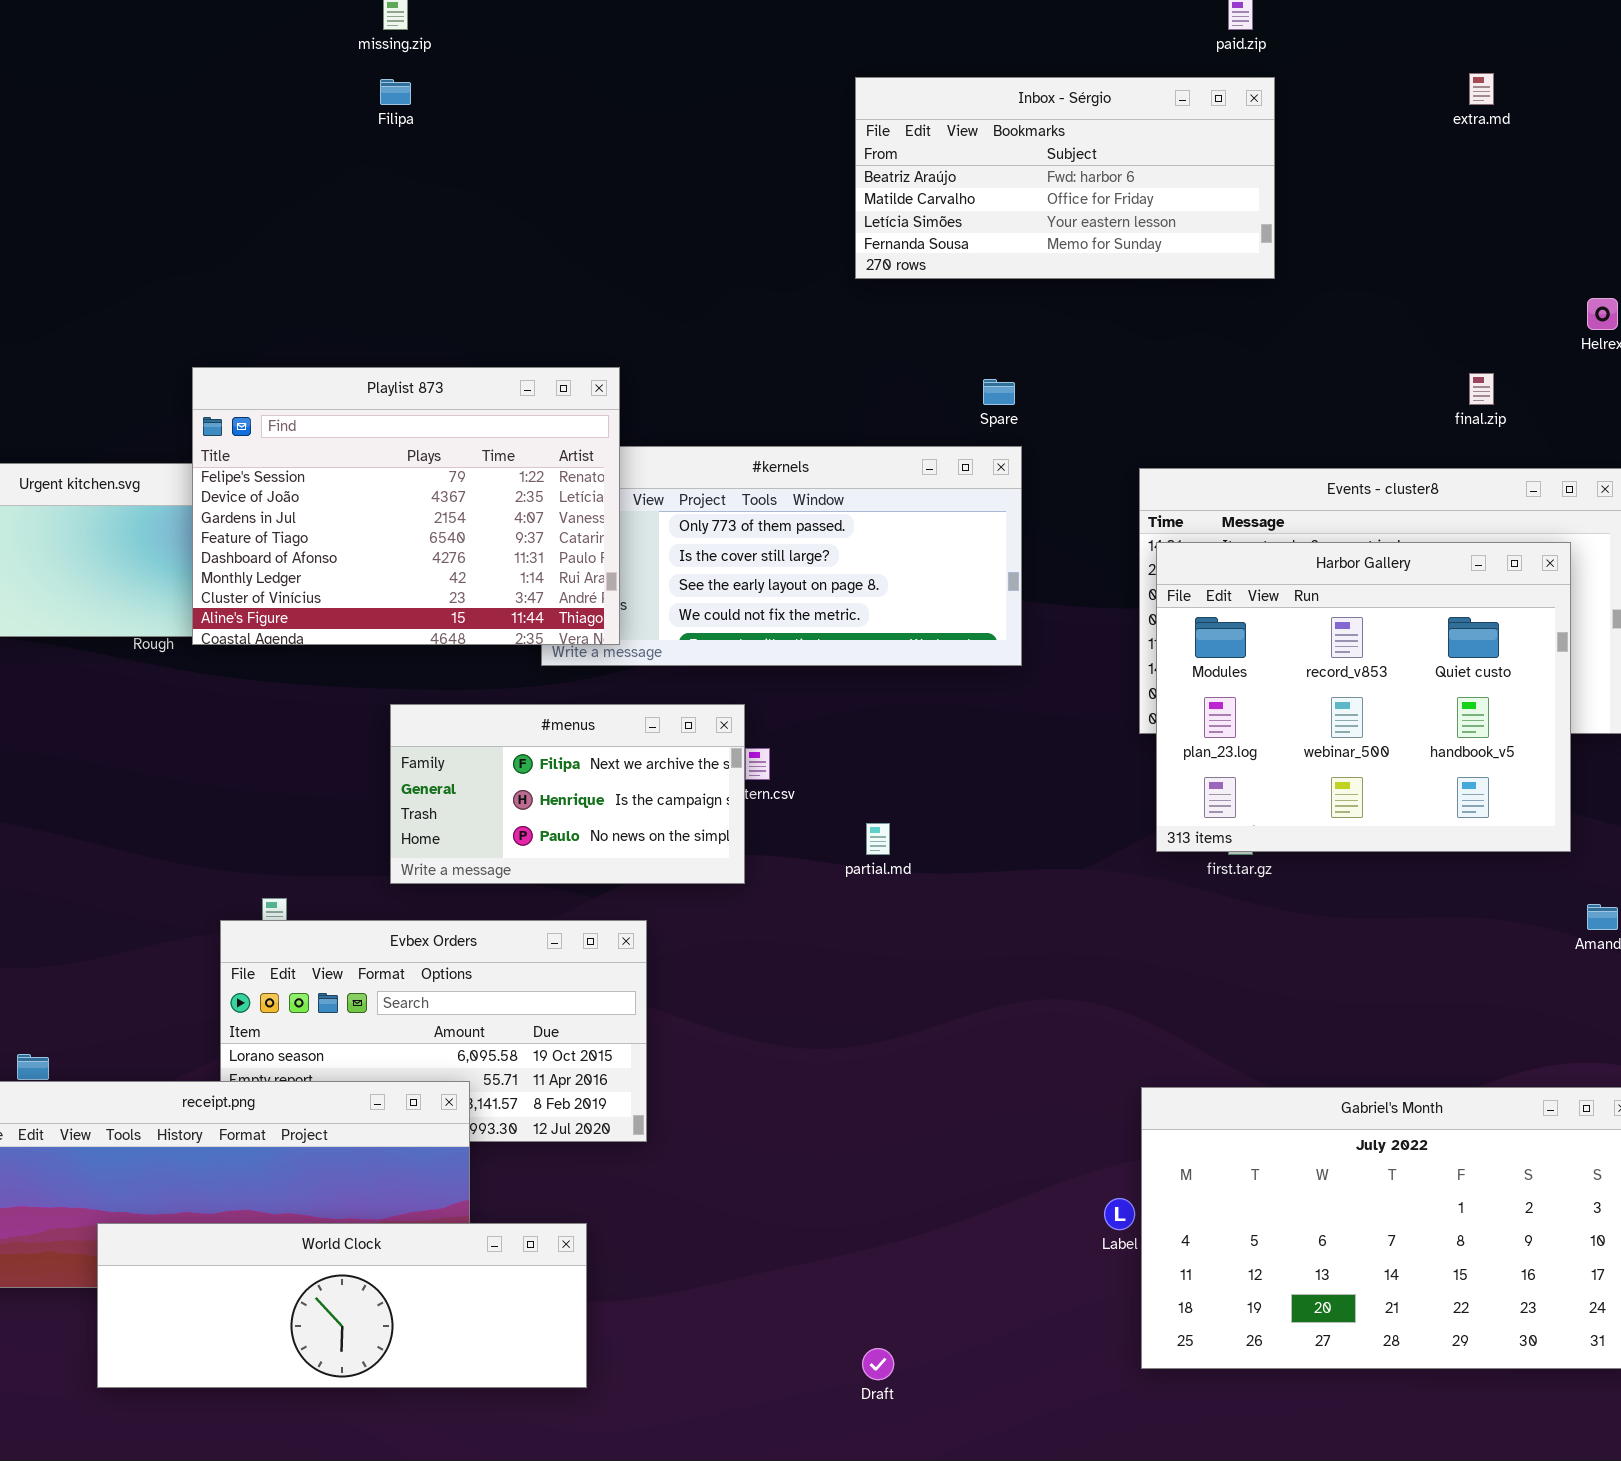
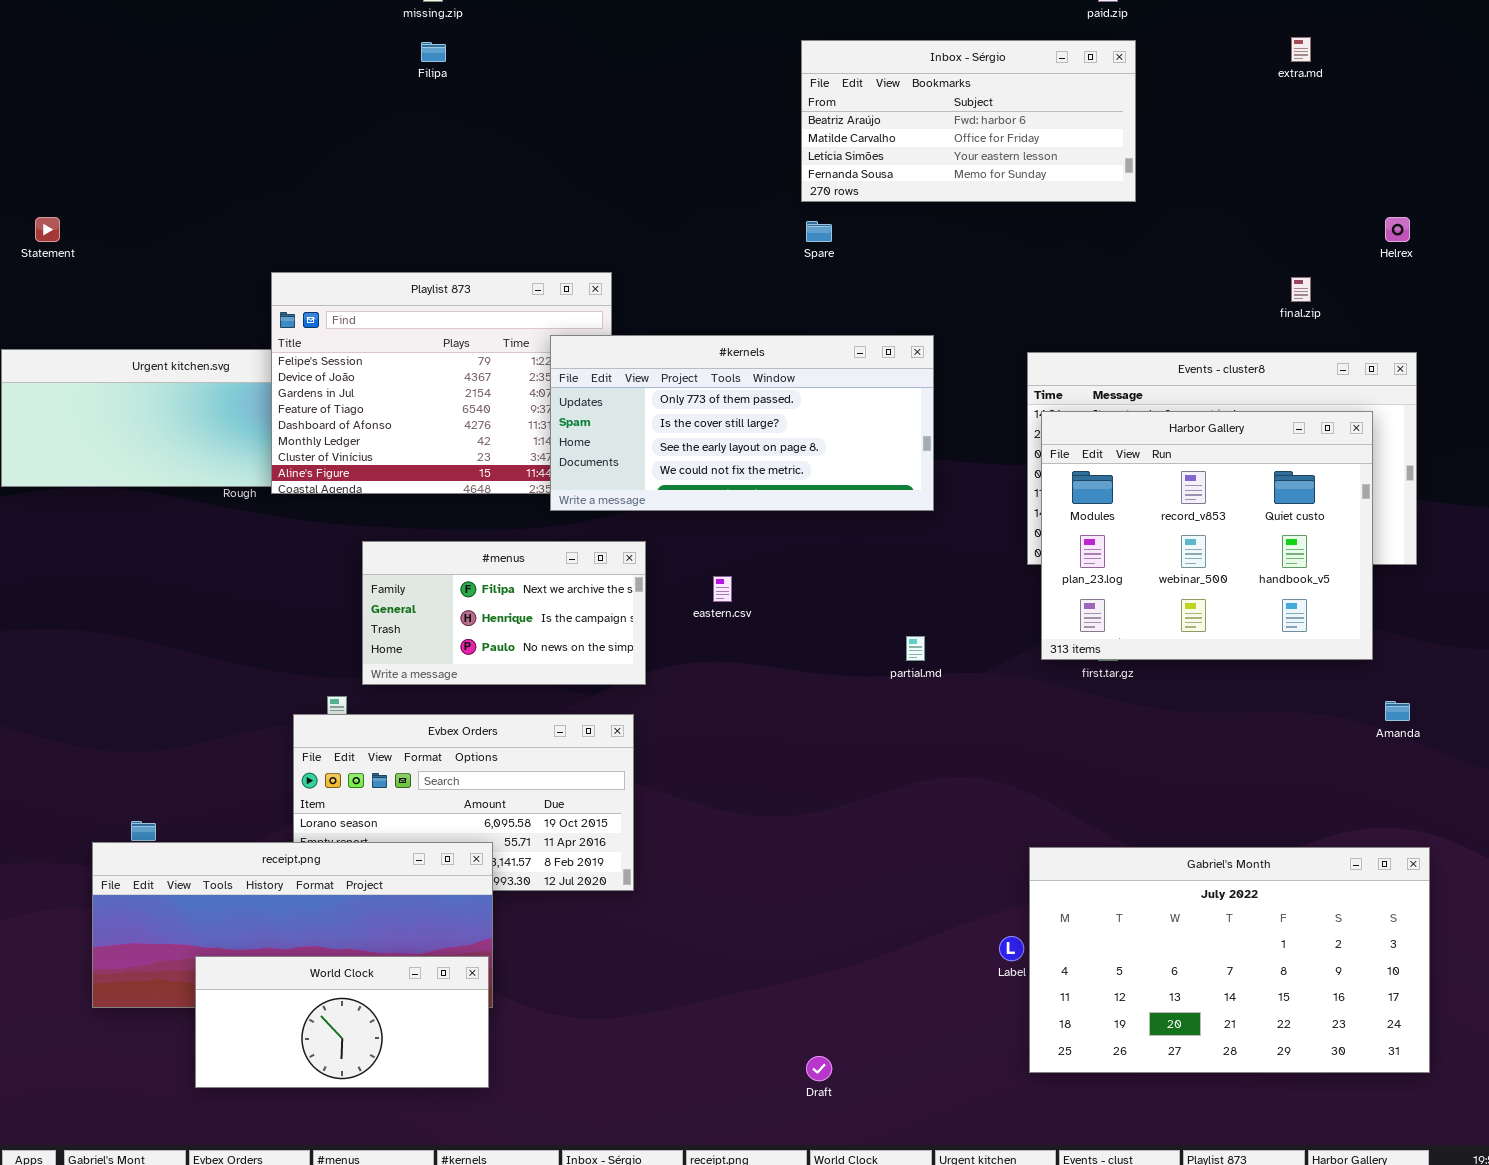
Spare: [983,379,1015,405] -> [806,221,832,242], moved
#kernels: [541,446,1022,666] -> [550,335,934,511], raised
#menus: [390,704,745,884] -> [362,541,646,685], moved
partial.md: [866,823,890,855] -> [906,636,925,661], moved
World Clock: [97,1223,587,1388] -> [195,956,489,1088], resized

